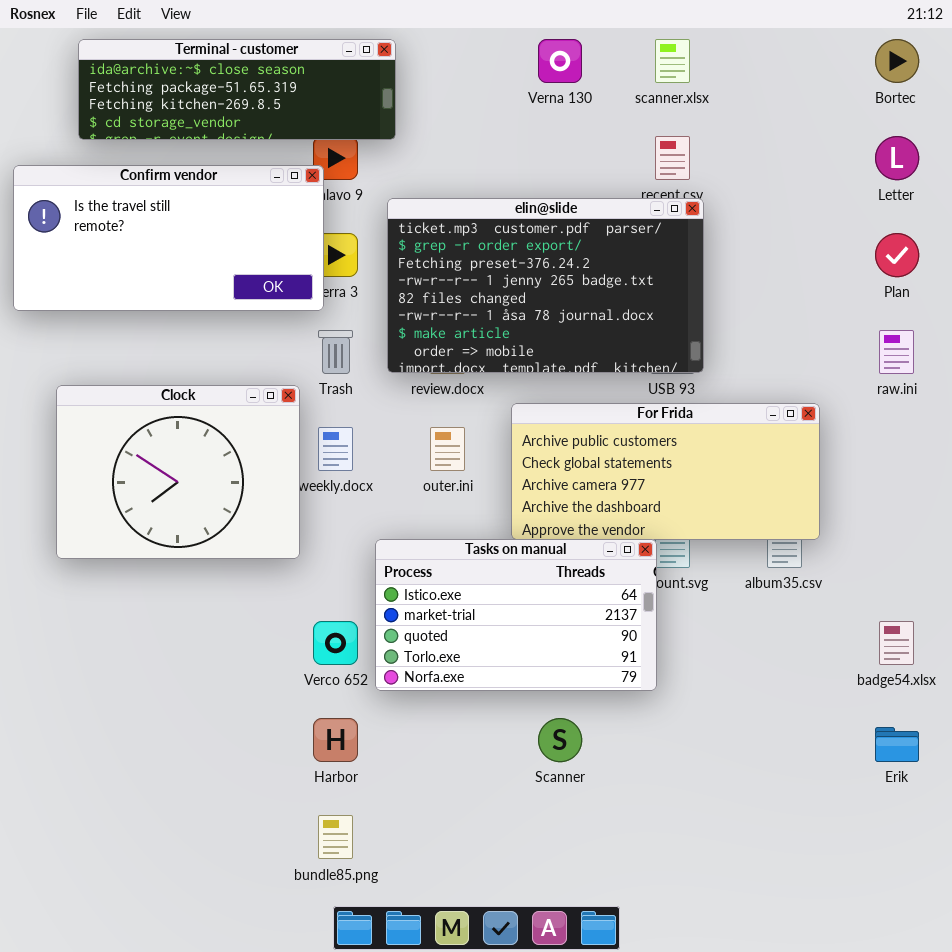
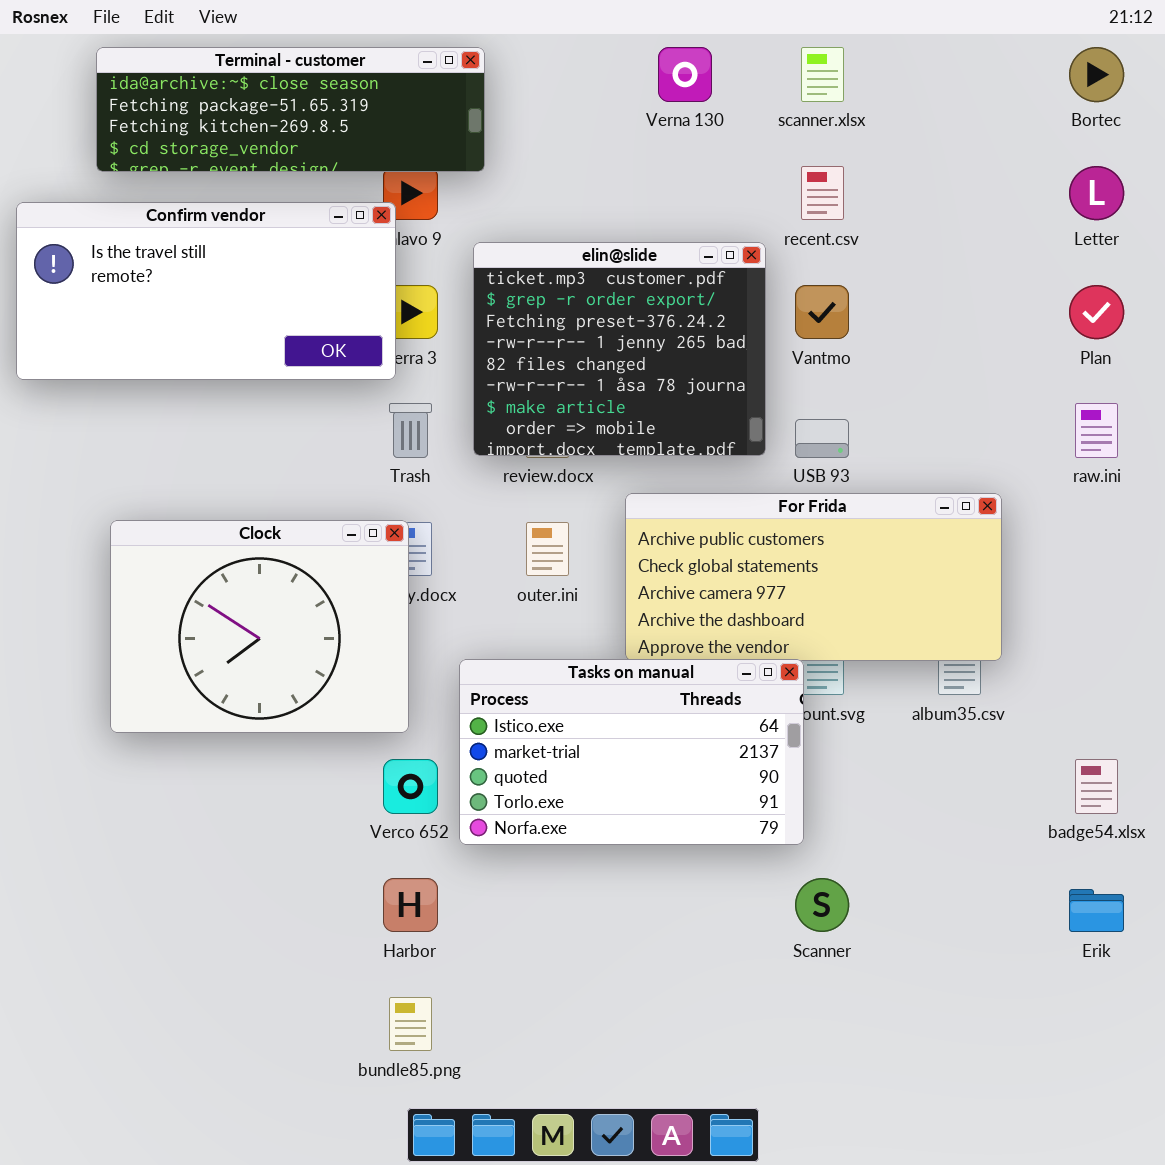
elin@slide: [387,198,704,373] -> [473,242,766,456], resized
Clock: [56,385,300,559] -> [110,520,409,733], moved
Scanner: [538,718,582,762] -> [795,878,849,932], moved

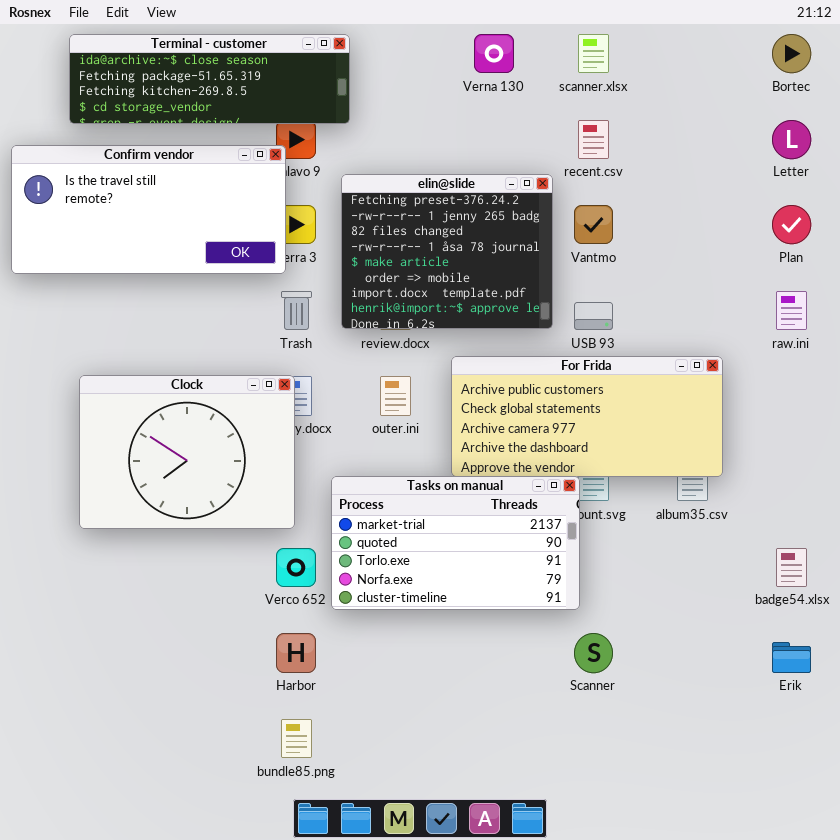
elin@slide: [473,242,766,456] -> [341,174,553,329], scrolled down 2 rows
Tasks on manual: [459,659,804,845] -> [331,476,580,610], scrolled down 1 row

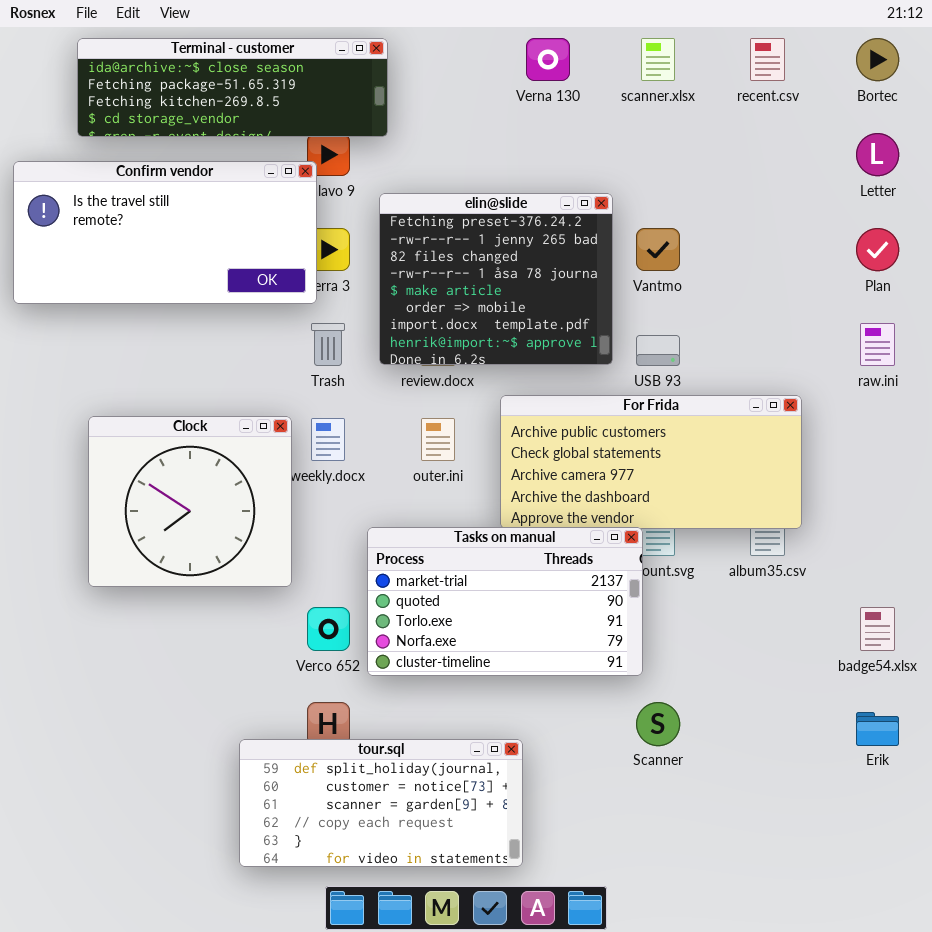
recent.csv: [578,120,609,159] -> [750,38,785,81], moved
Clock: [79,375,295,529] -> [88,416,292,587], resized
tour.sql: none -> [239,739,523,867], opened

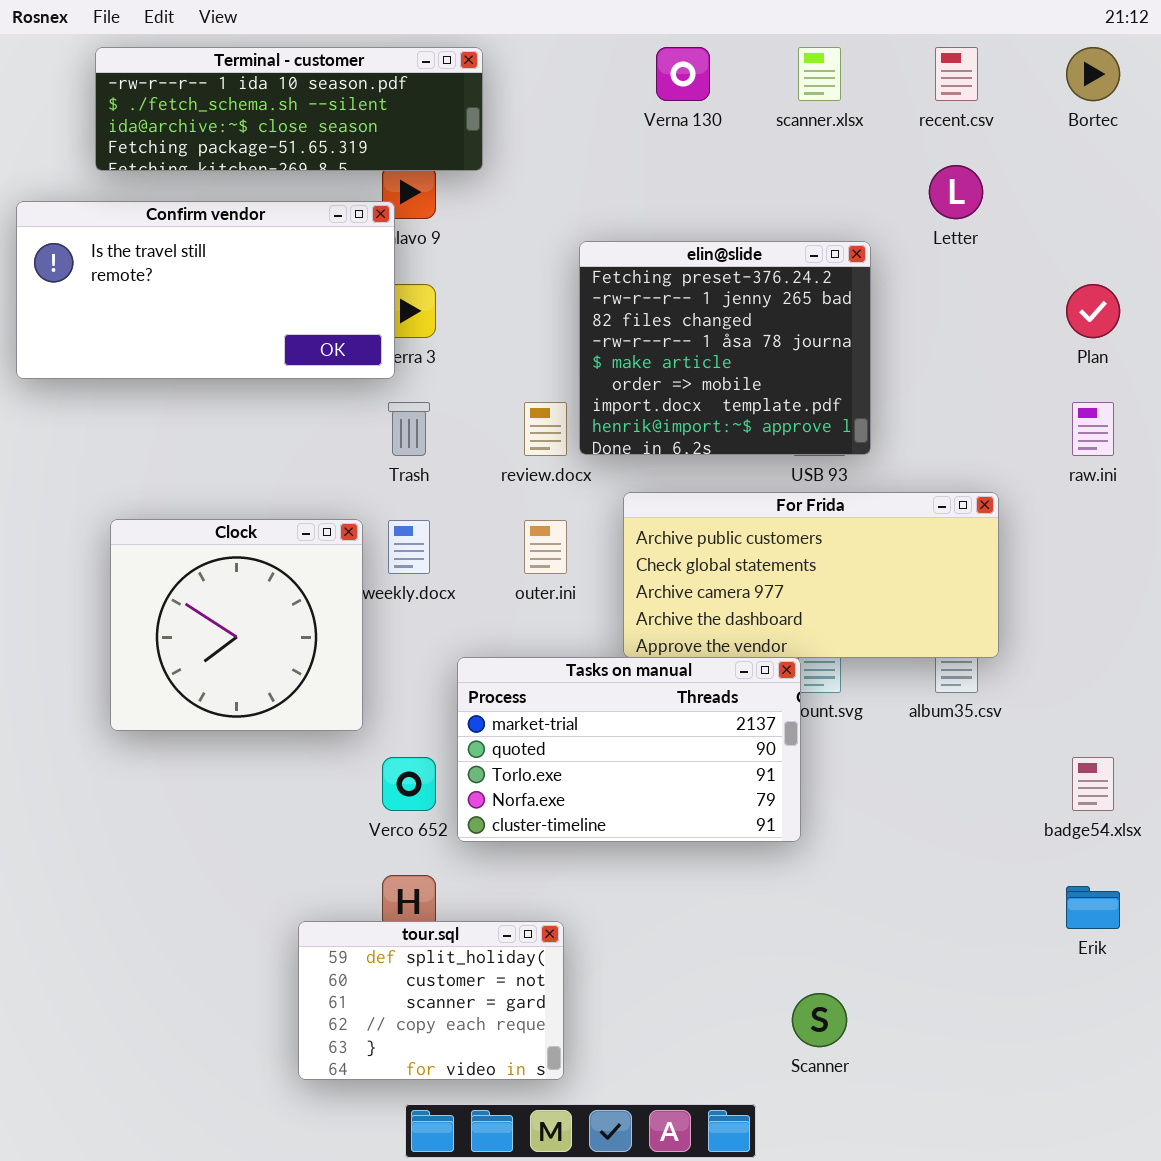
Terminal - customer: [77,38,388,137] -> [95,47,483,171], scrolled up 2 rows
Letter: [856,133,899,176] -> [929,165,983,219], moved
elin@slide: [379,193,613,365] -> [579,241,871,455], moved
Scanner: [636,702,680,746] -> [792,993,847,1047], moved
tour.sql: [239,739,523,867] -> [298,921,564,1080], resized

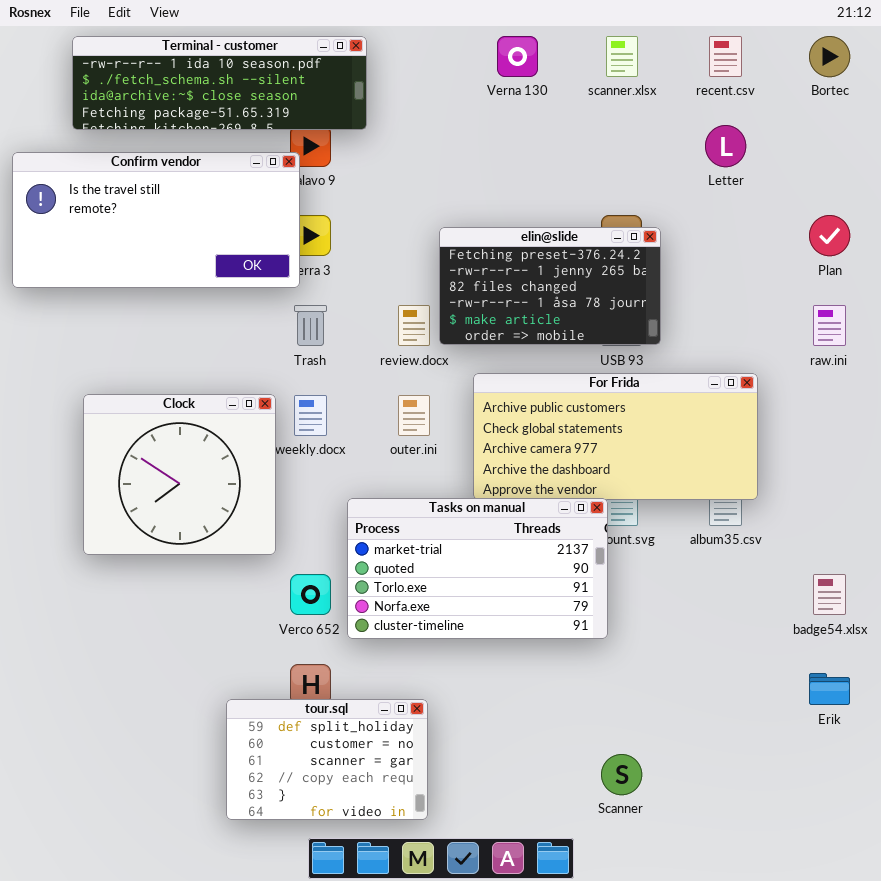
elin@slide: [579,241,871,455] -> [439,227,661,345], resized

